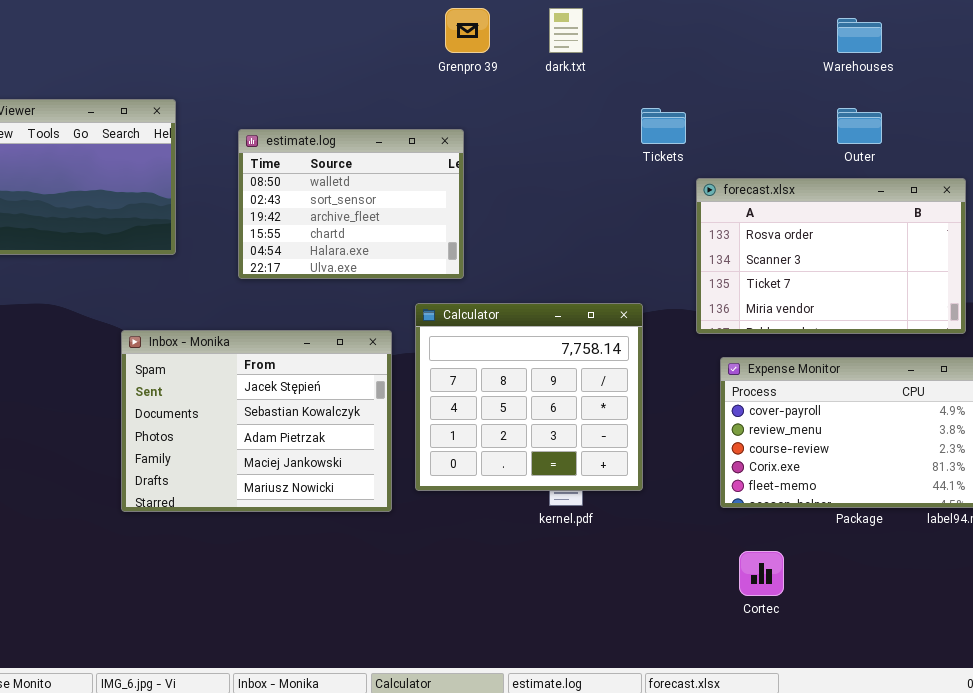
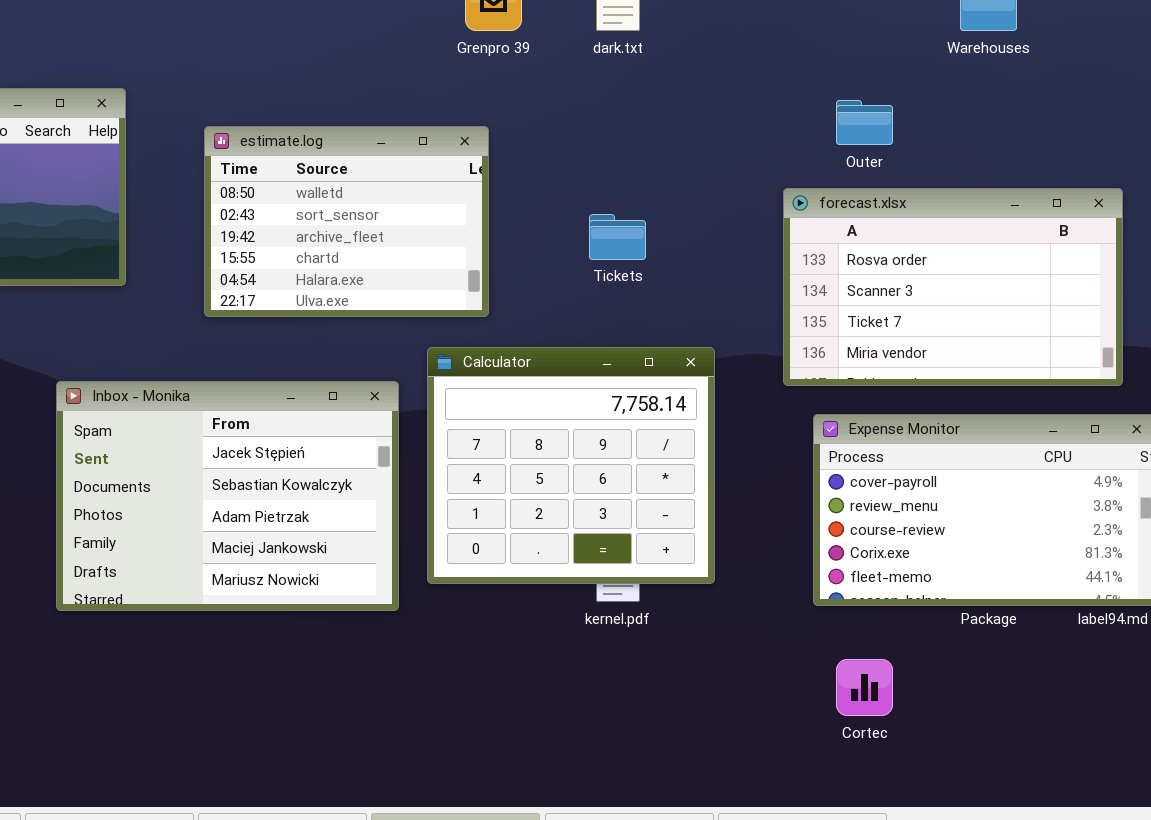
Tickets: [641,108,686,144] -> [589,214,646,260], moved
Outer: [837,108,882,144] -> [836,100,893,145], moved

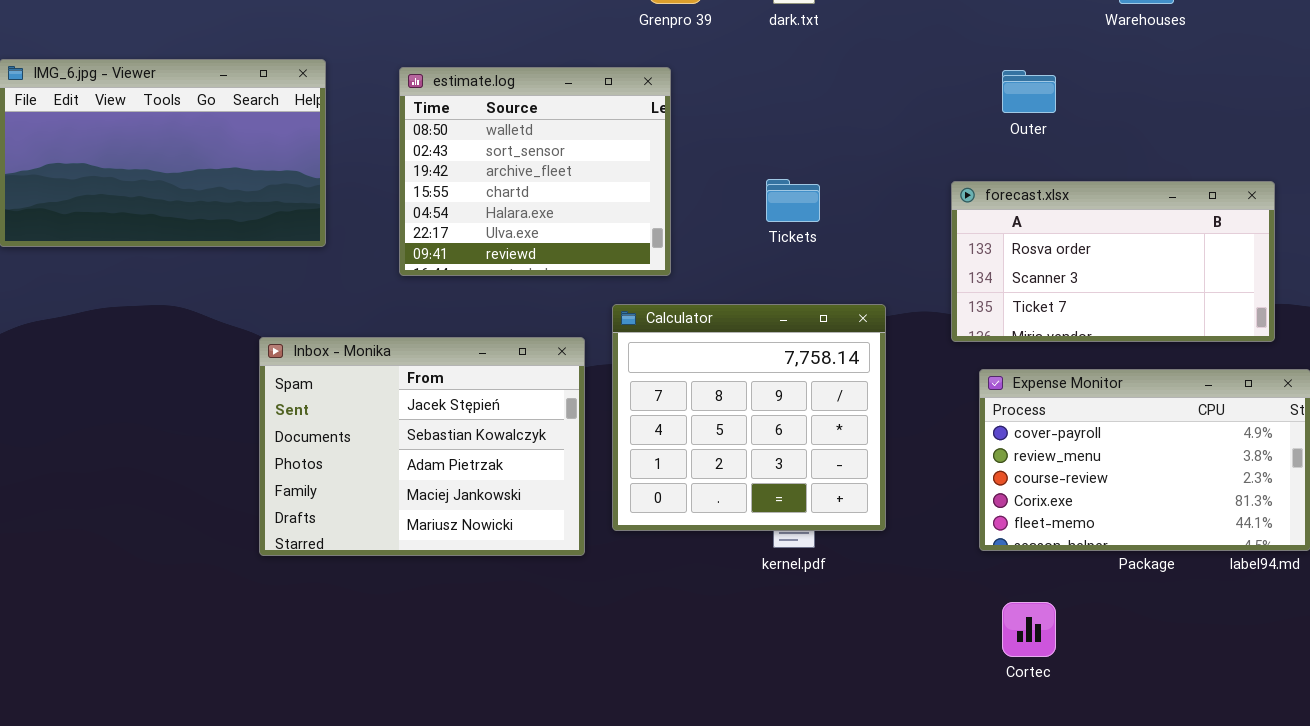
estimate.log: [204,126,489,317] -> [399,67,671,276], resized
forecast.xlsx: [783,188,1123,386] -> [951,181,1275,342], resized

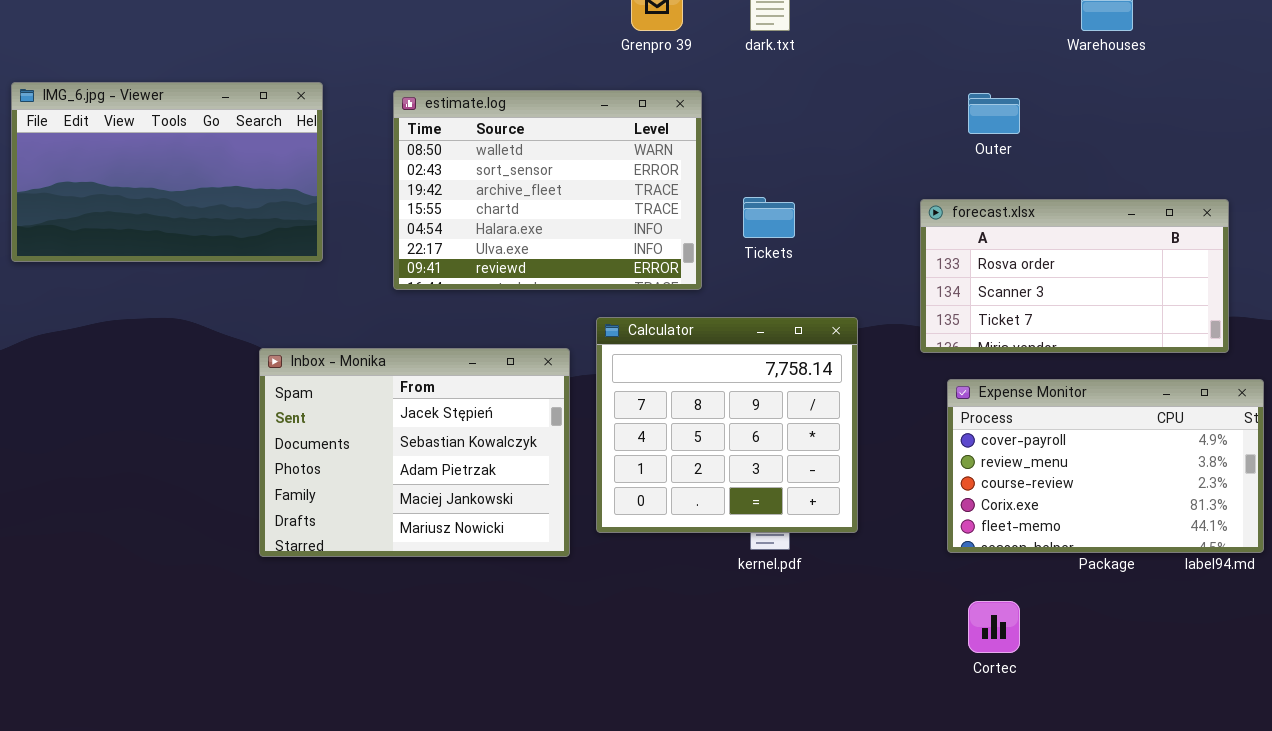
estimate.log: [399,67,671,276] -> [393,90,702,290], resized

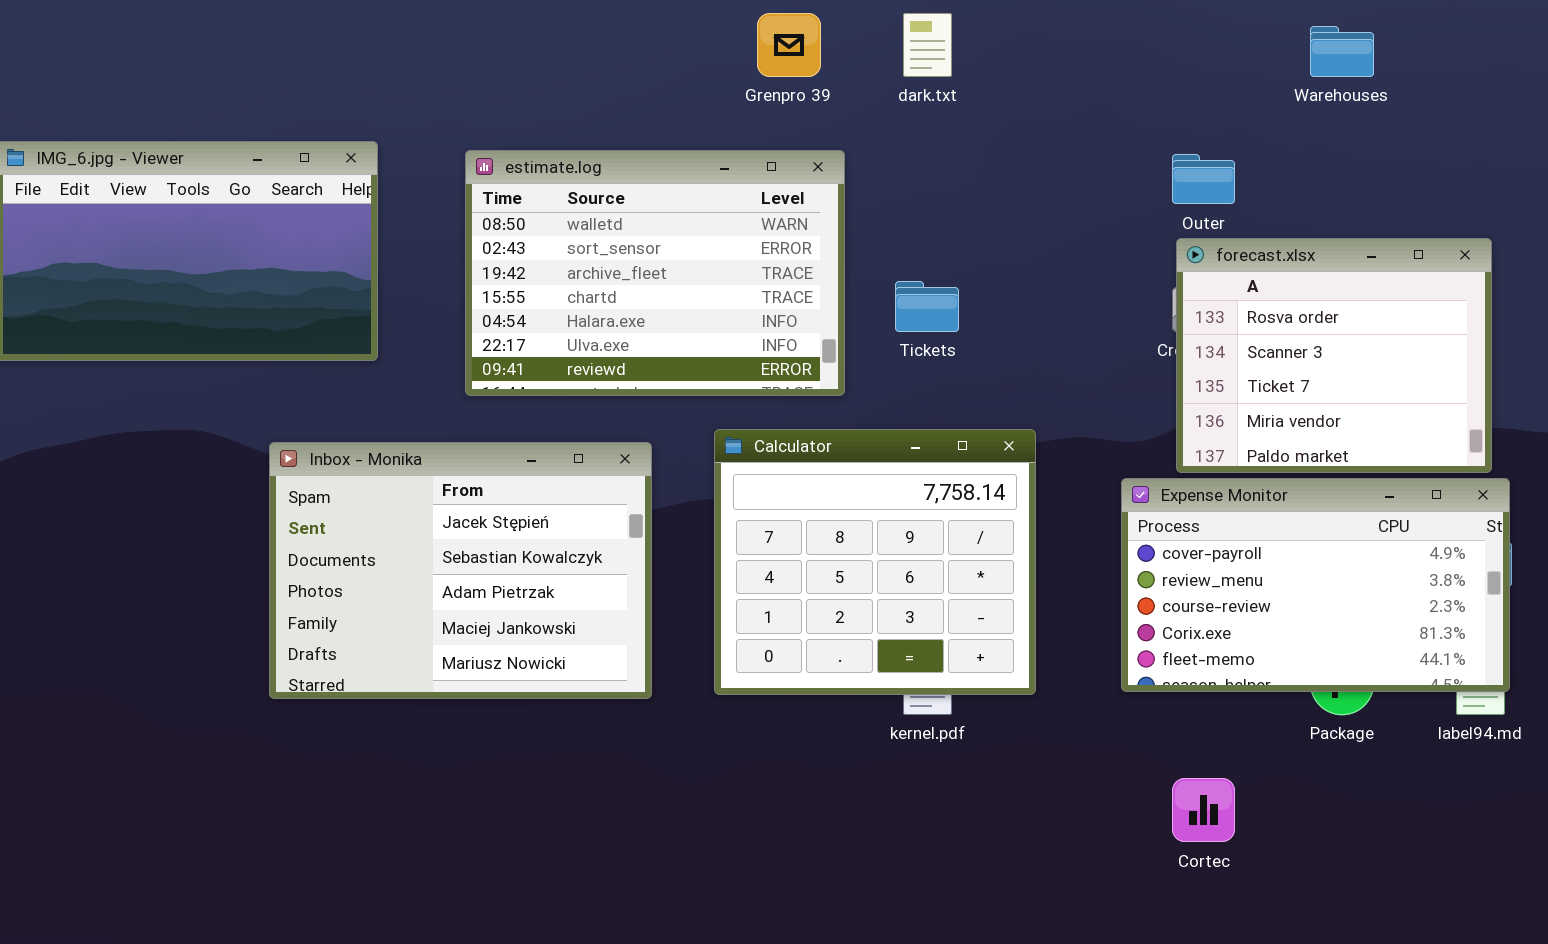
forecast.xlsx: [920,199,1229,353] -> [1176,238,1492,473], resized
Inbox - Monika: [259,348,570,557] -> [269,442,652,699], moved
Expense Monitor: [947,379,1264,553] -> [1121,478,1510,692], moved

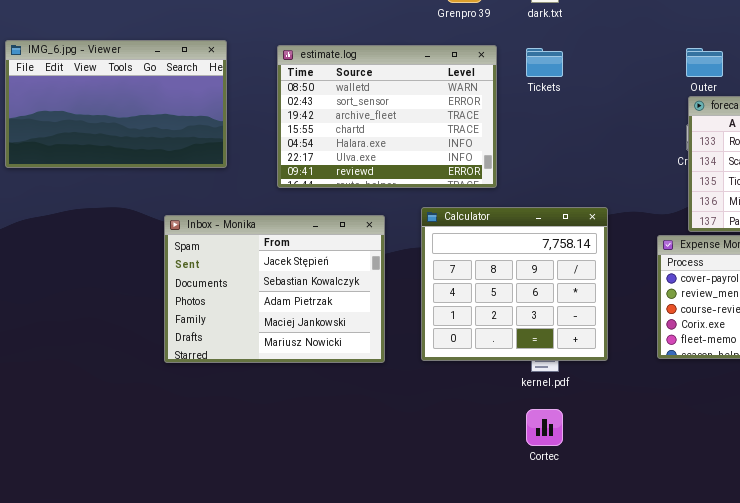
Tickets: [895,281,959,332] -> [526,48,563,77], moved
Cortec: [1172,778,1235,842] -> [526,409,563,446], moved

